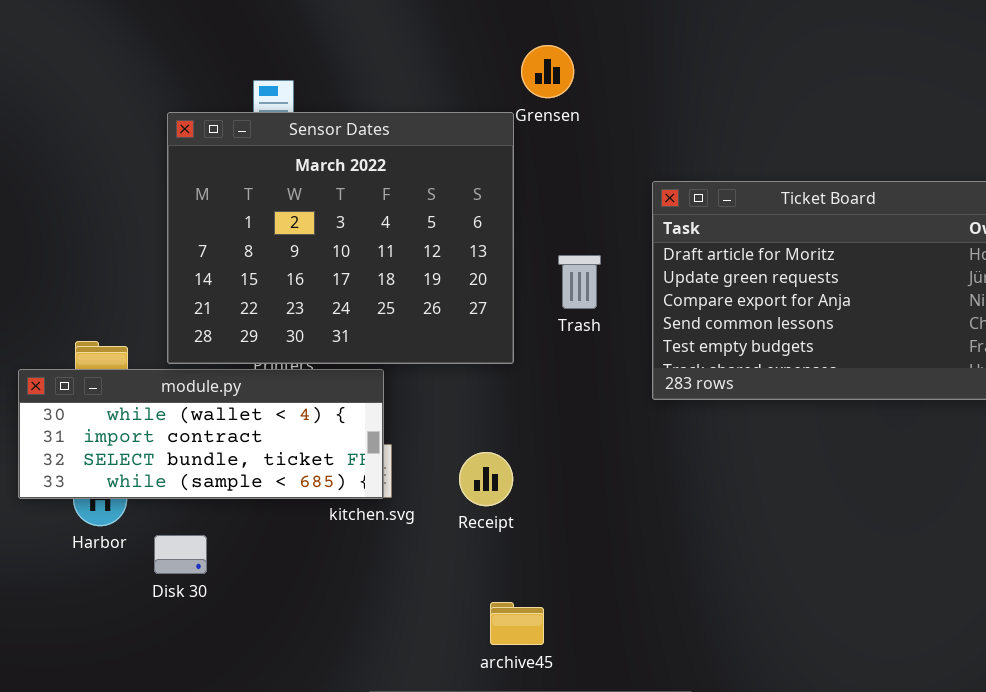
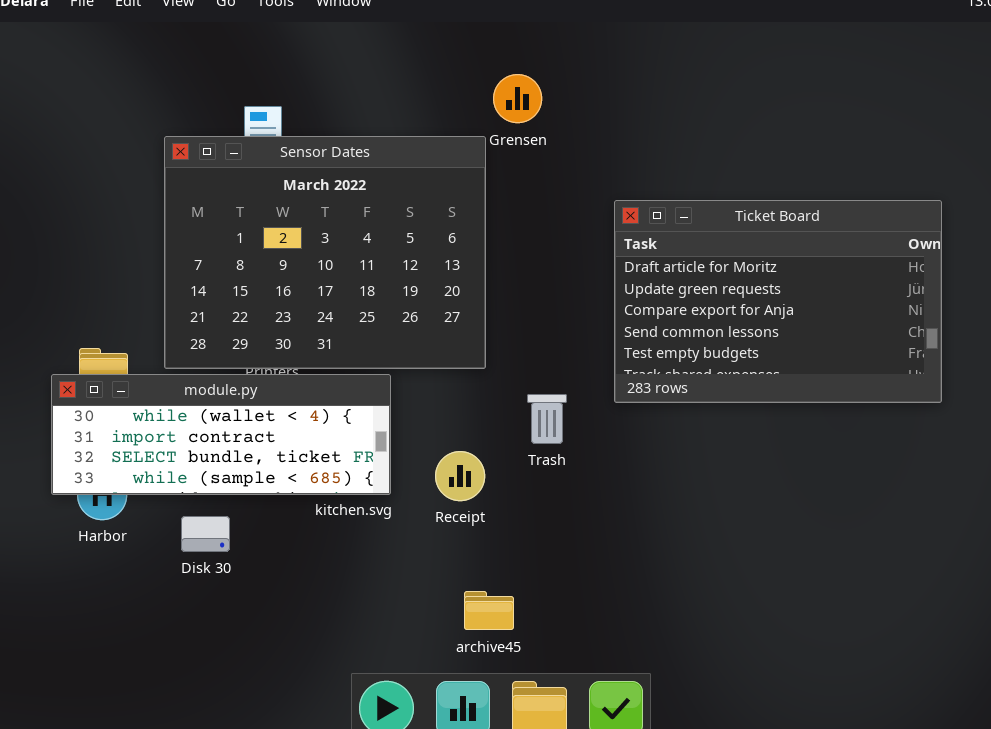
Trash: [558,255,601,309] -> [527,394,567,444], moved
module.py: [18,369,384,499] -> [51,374,391,495], moved
Disk 30: [154,535,207,574] -> [181,516,230,552], moved

